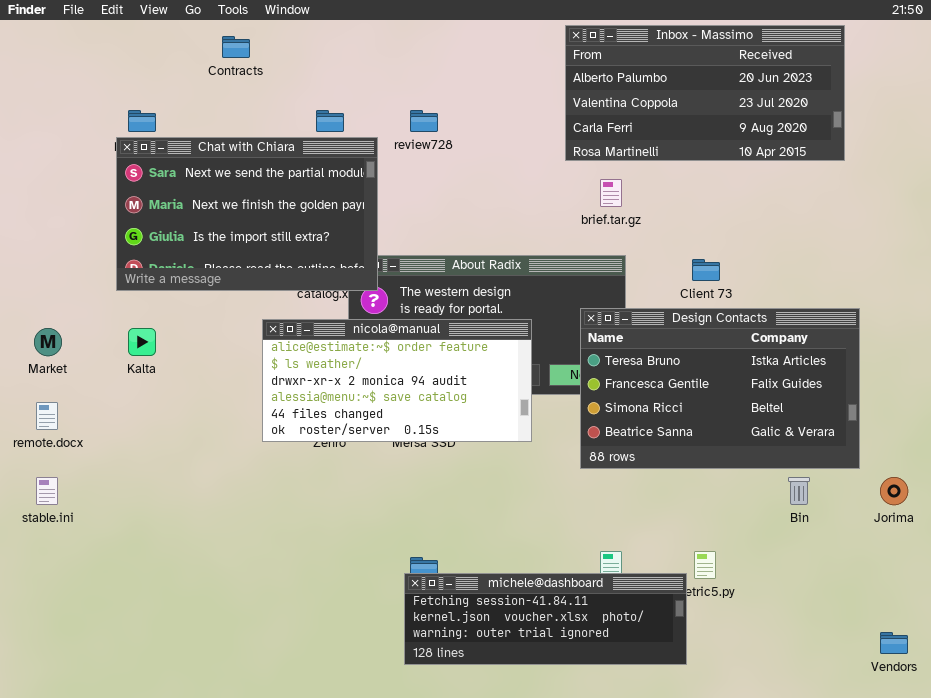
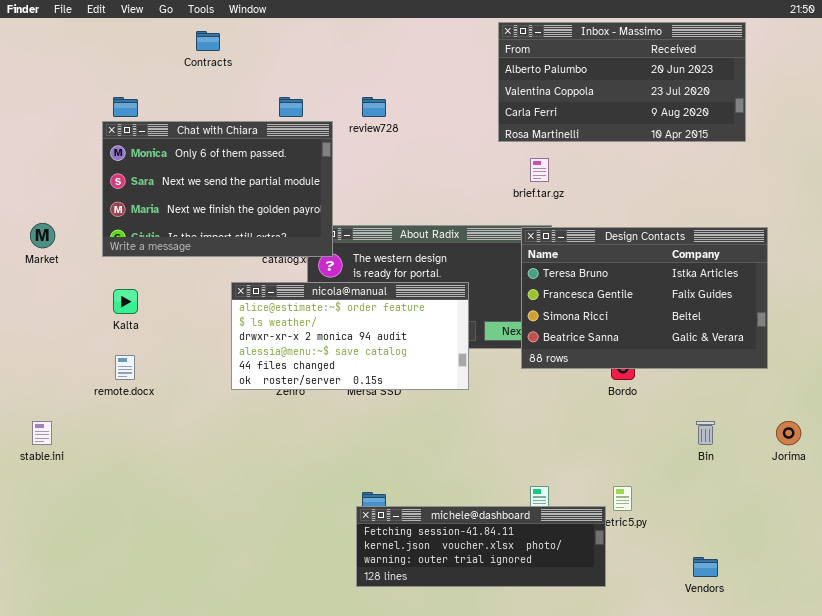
Chat with Chiara: [116,137,378,291] -> [102,121,333,257], scrolled up 1 row
Design Contacts: [580,308,860,469] -> [521,227,768,369], moved
Market: [34,328,62,356] -> [30,223,55,248], moved
remote.docx: [36,402,58,430] -> [115,355,135,380], moved
Vendors: [880,632,908,654] -> [693,557,718,577], moved

